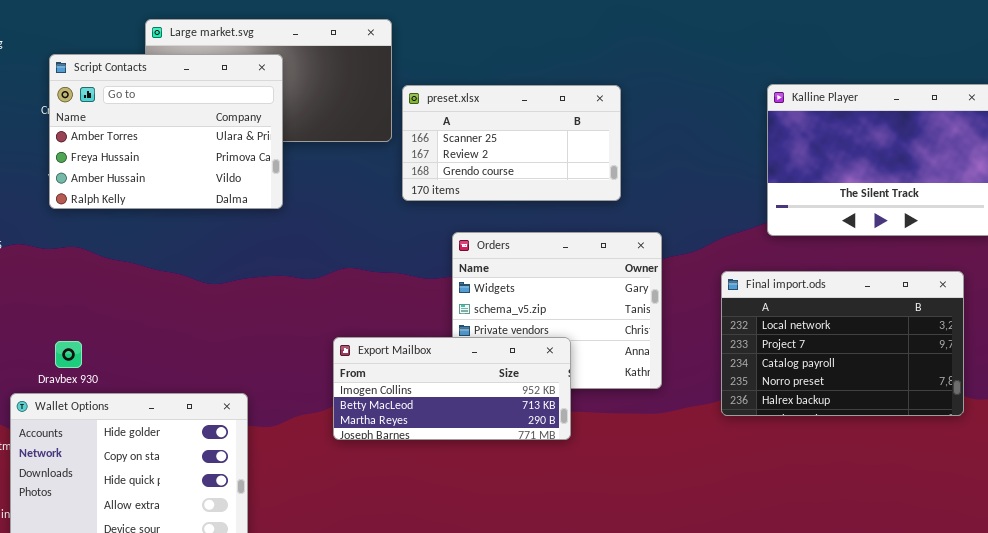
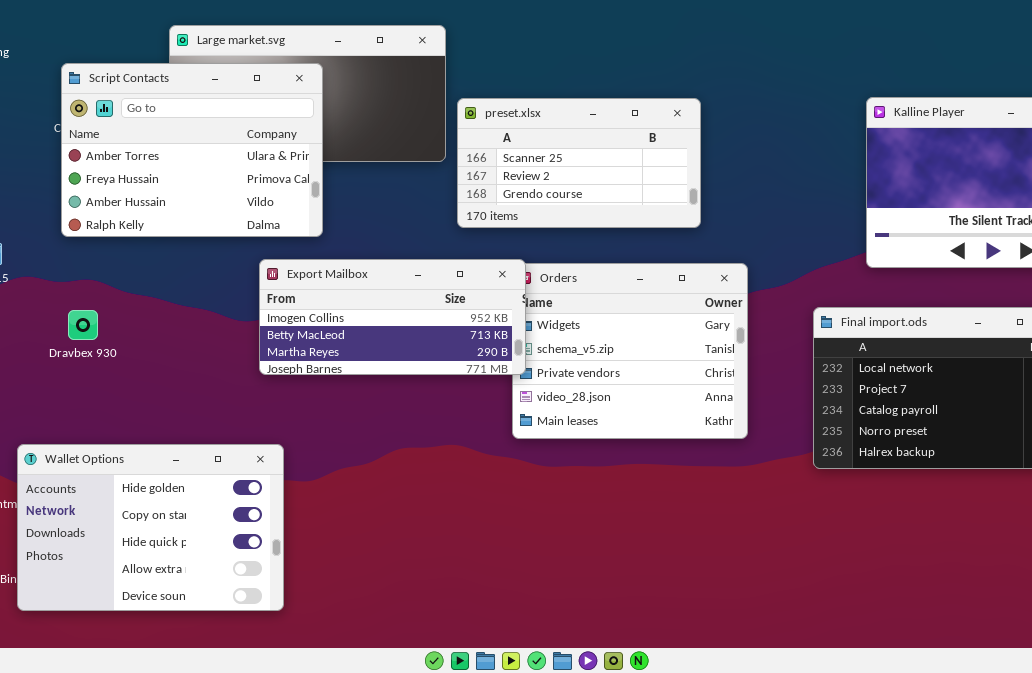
Export Mailbox: [333,337,571,440] -> [259,259,526,375], moved
Dravbex 930: [55,341,82,368] -> [68,310,98,340], moved

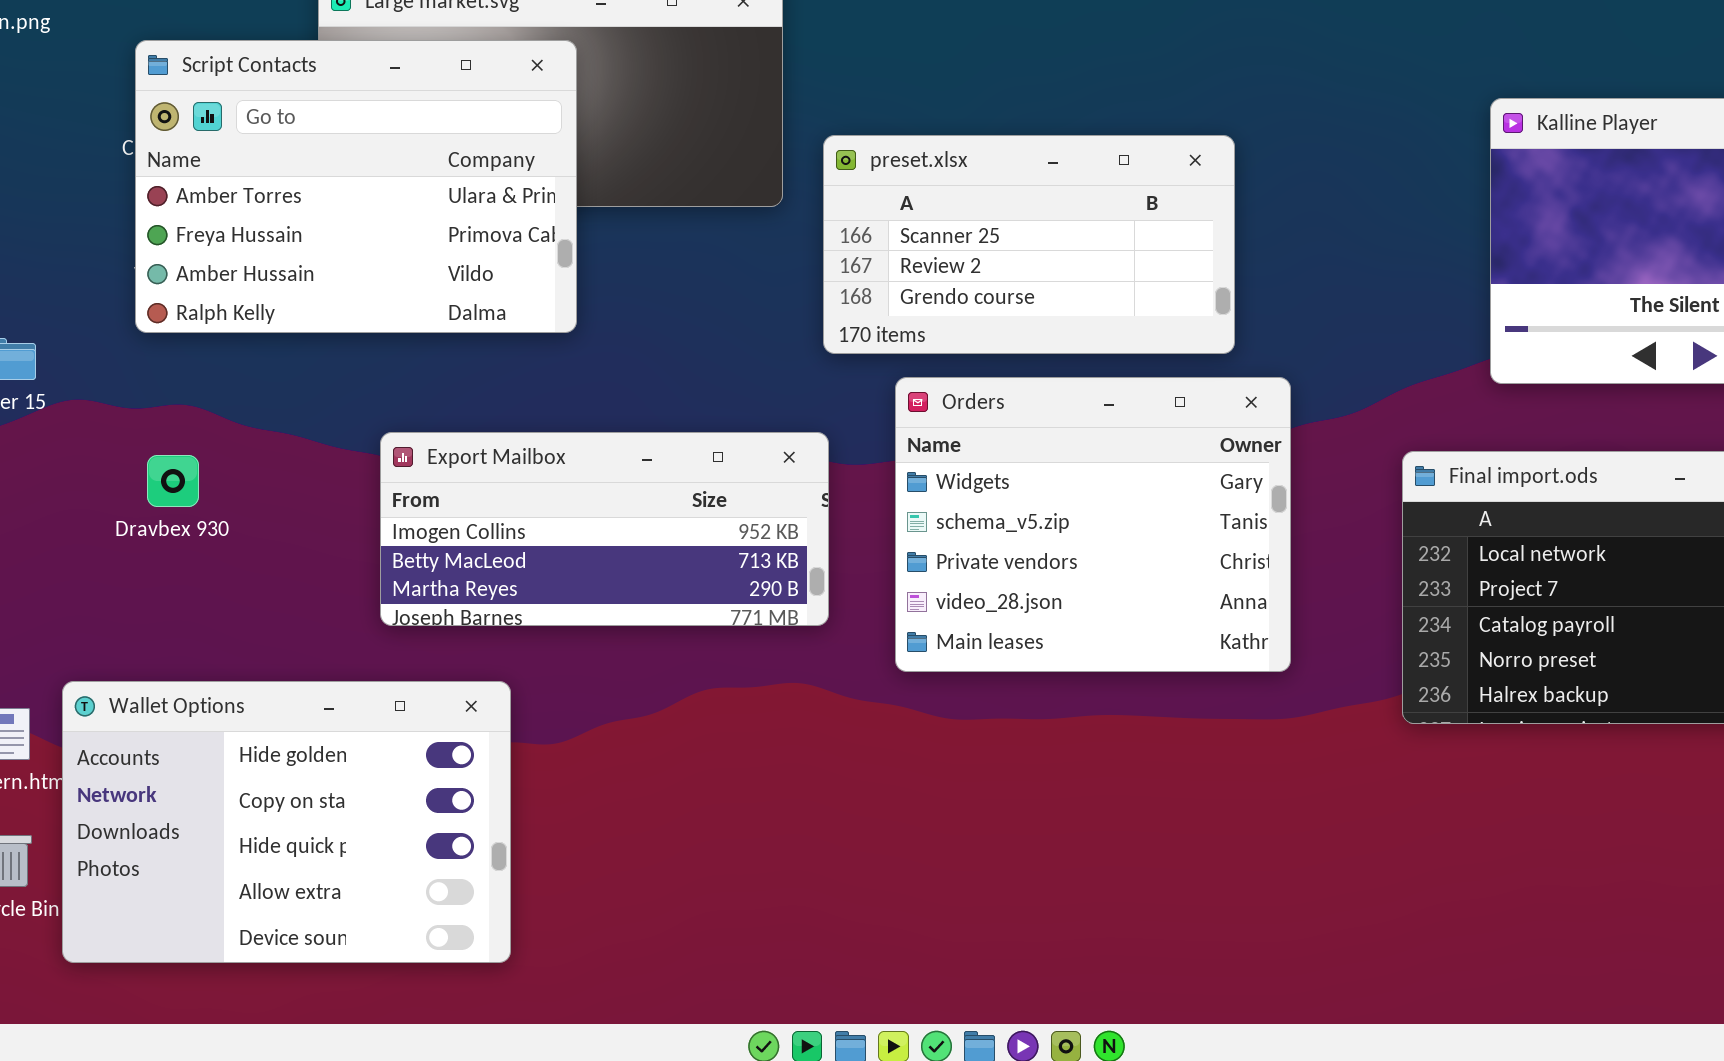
preset.xlsx: [457,98,701,228] -> [823,135,1235,354], moved
Export Mailbox: [259,259,526,375] -> [380,432,829,626], moved

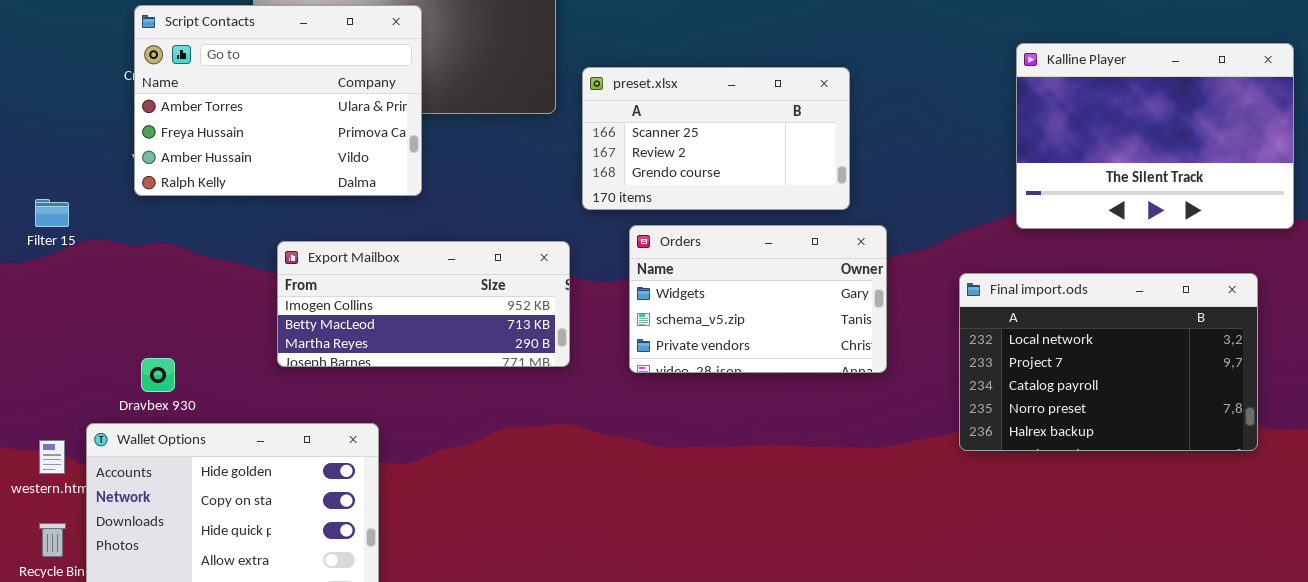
Orders: [895,377,1291,672] -> [629,225,887,373], resized
Export Mailbox: [380,432,829,626] -> [277,241,570,367], moved
Dravbex 930: [147,455,199,507] -> [141,358,175,392], moved

